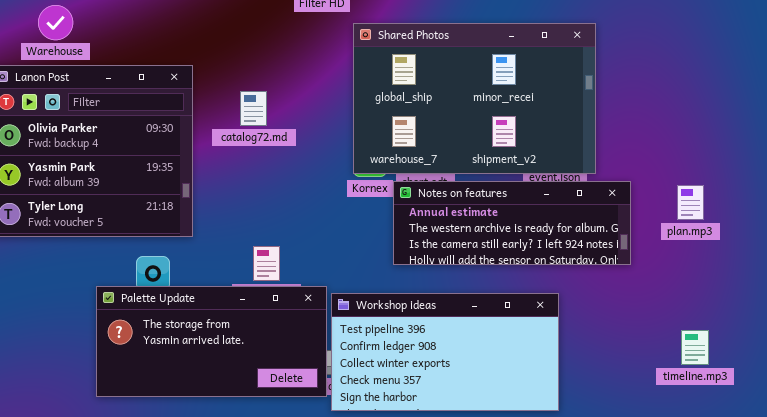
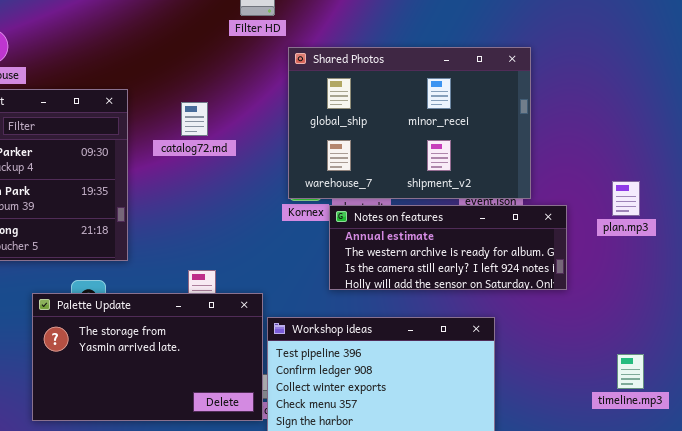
catalog72.md: [240,91,267,126] -> [181,102,208,136], moved
plan.mp3: [677,185,704,220] -> [612,181,640,216], moved
Palette Update: [96,286,327,397] -> [32,293,263,421], resized

